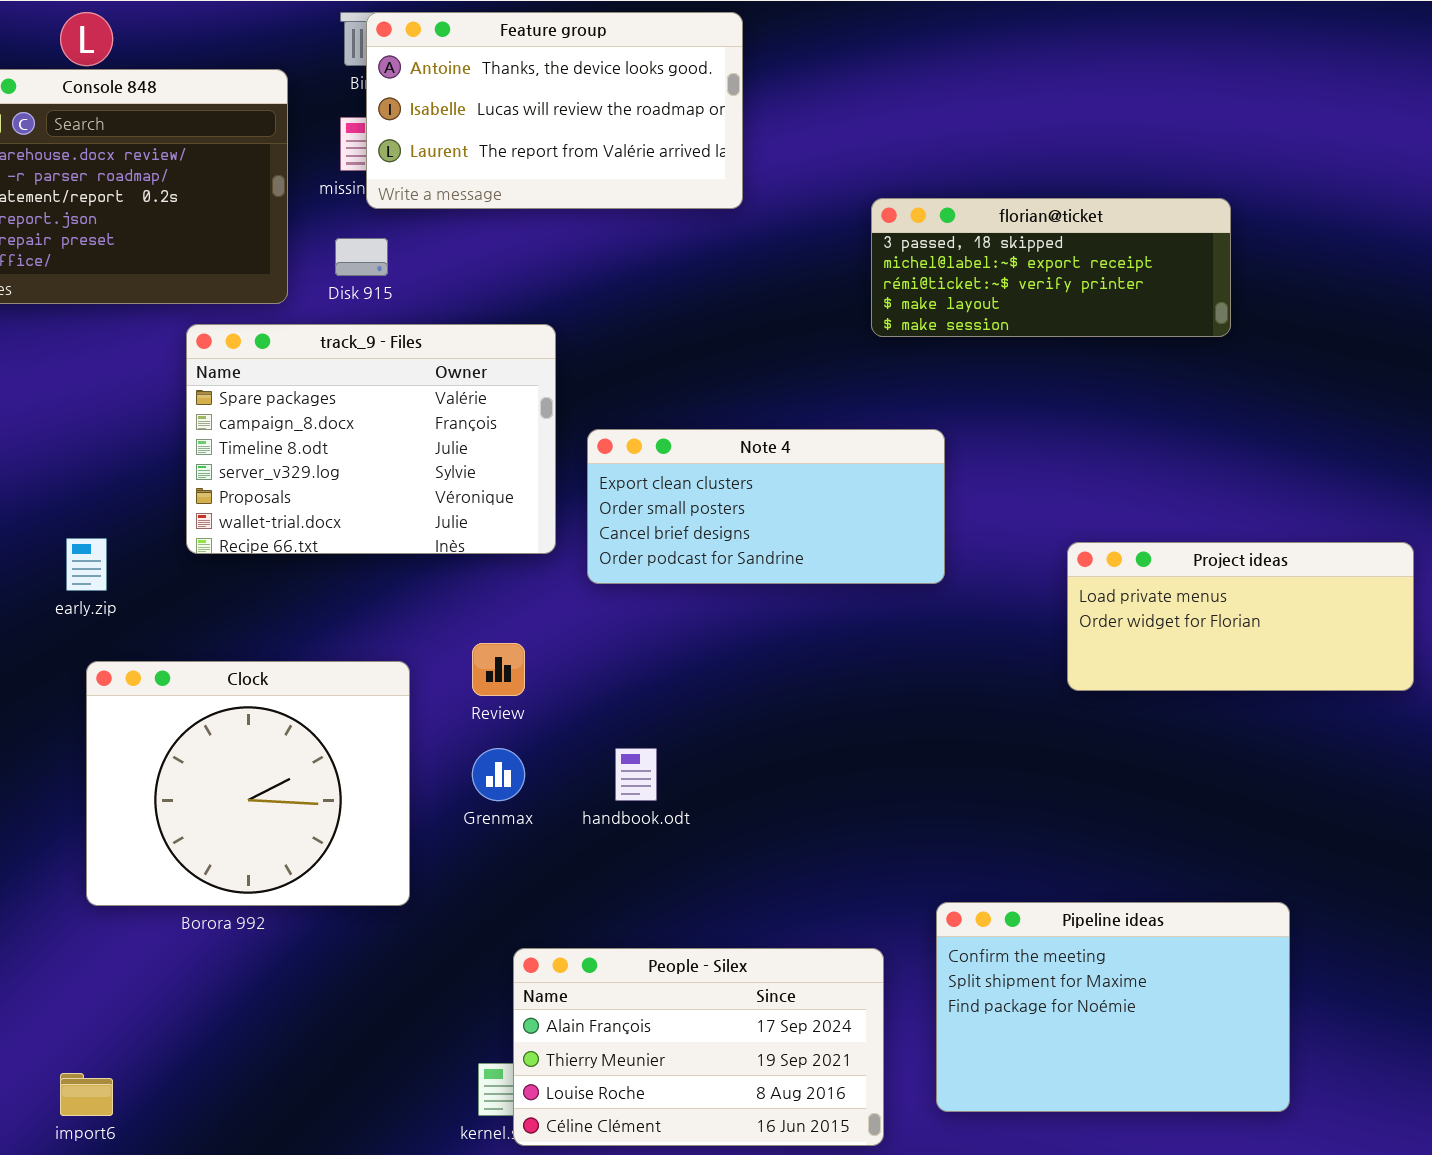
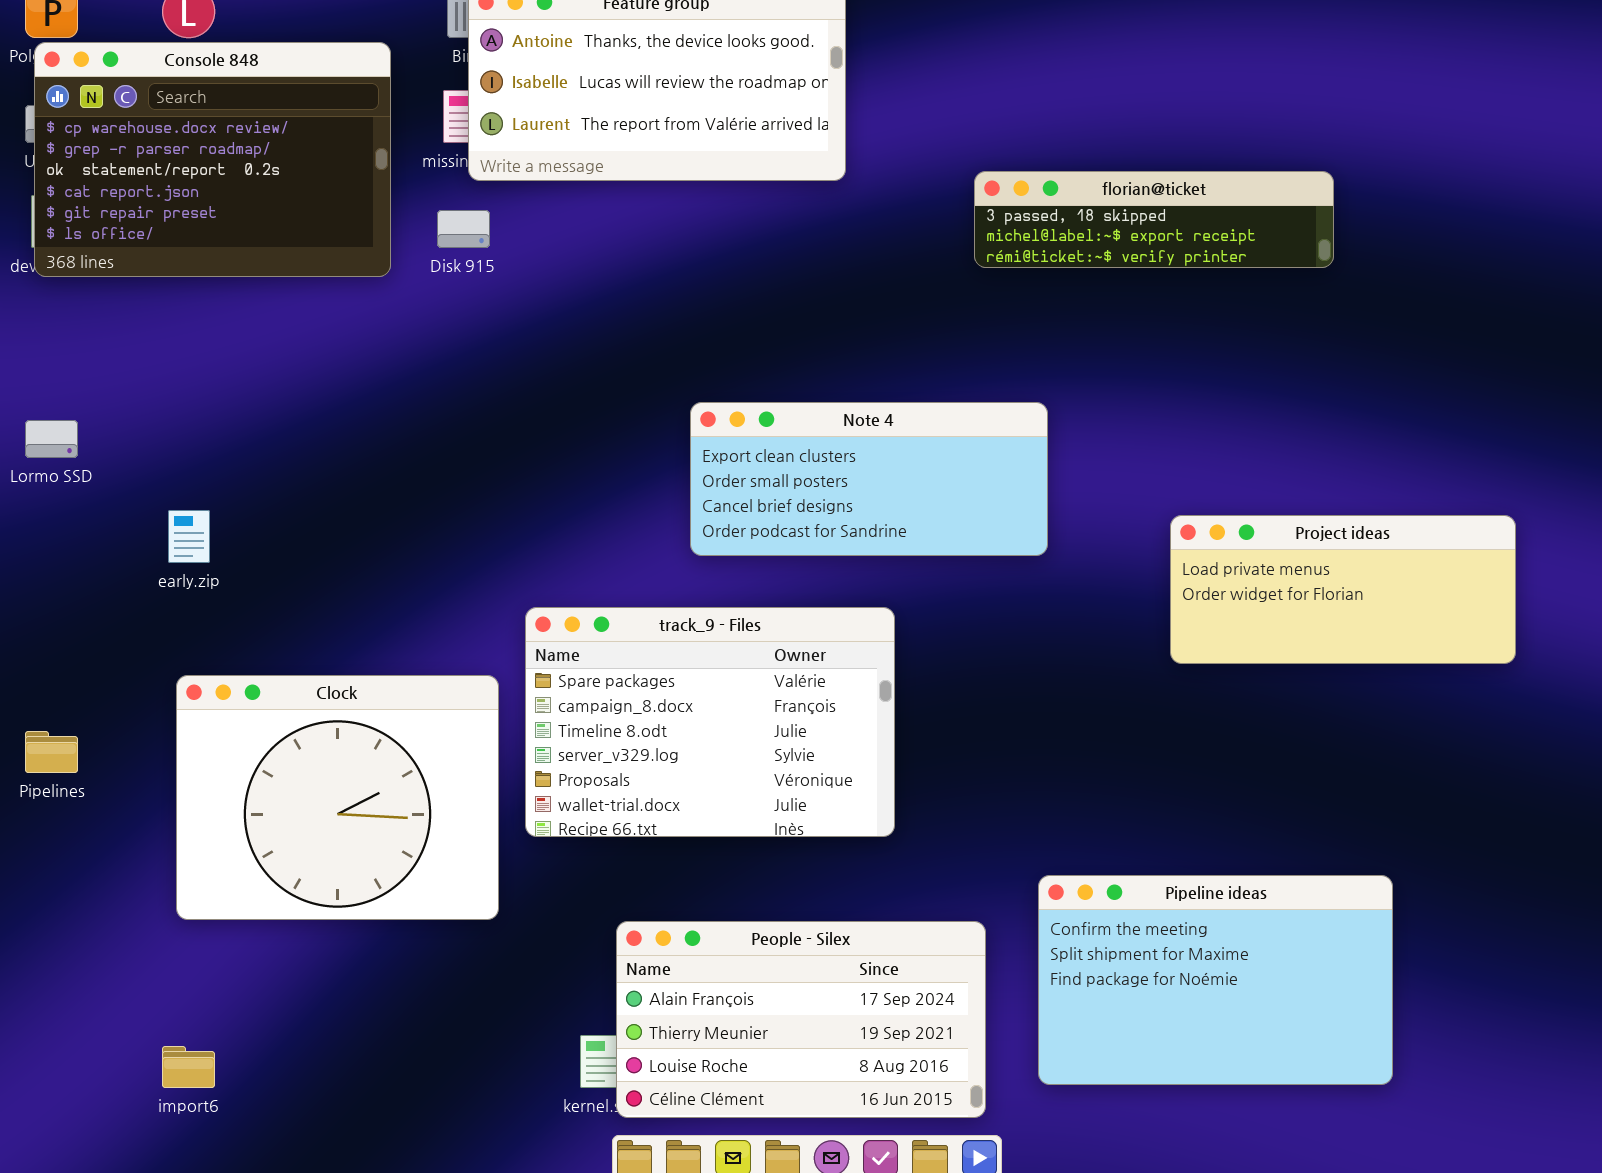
florian@ticket: [871,198,1231,337] -> [974,171,1334,268], resized
track_9 - Files: [186,324,556,554] -> [525,607,895,837], moved
Clock: [86,661,410,906] -> [176,675,499,920], moved

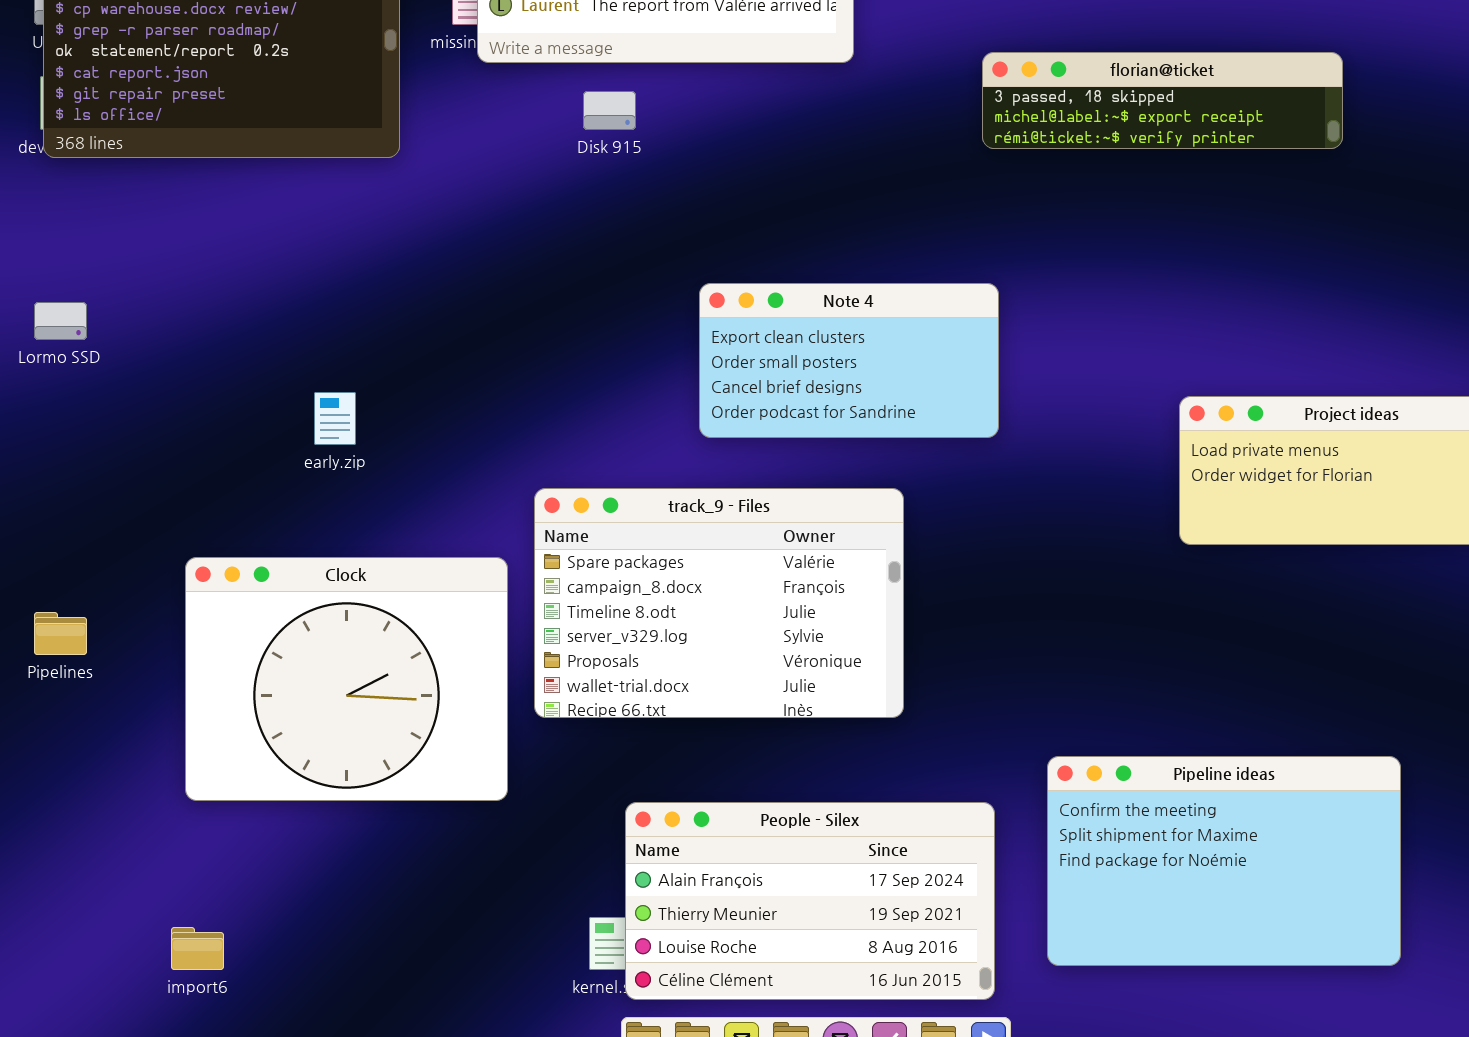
Disk 915: [437,210,490,248] -> [583,91,636,130], moved
Note 4: [690,402,1048,556] -> [699,283,999,438], resized
early.zip: [168,510,210,563] -> [314,392,356,445], moved

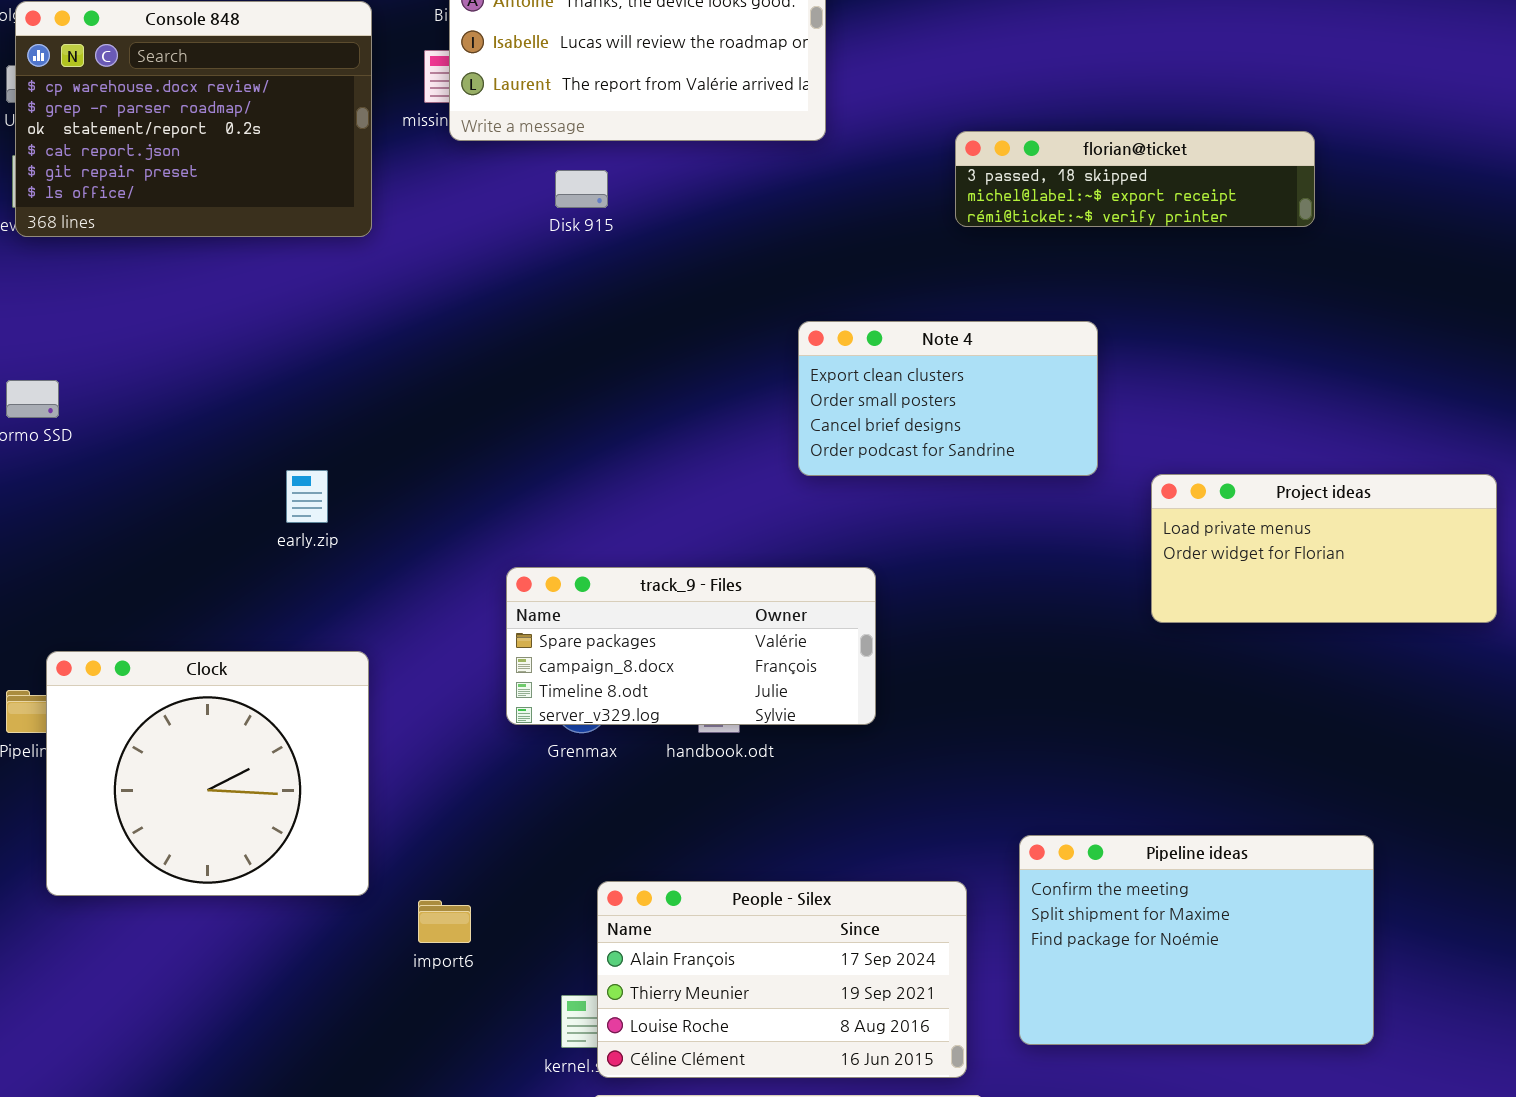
Note 4: [699,283,999,438] -> [798,321,1098,476], moved
track_9 - Files: [534,488,904,718] -> [506,567,876,725], resized
Clock: [185,557,508,801] -> [46,651,369,896], moved
import6: [171,927,224,970] -> [418,900,471,943], moved

